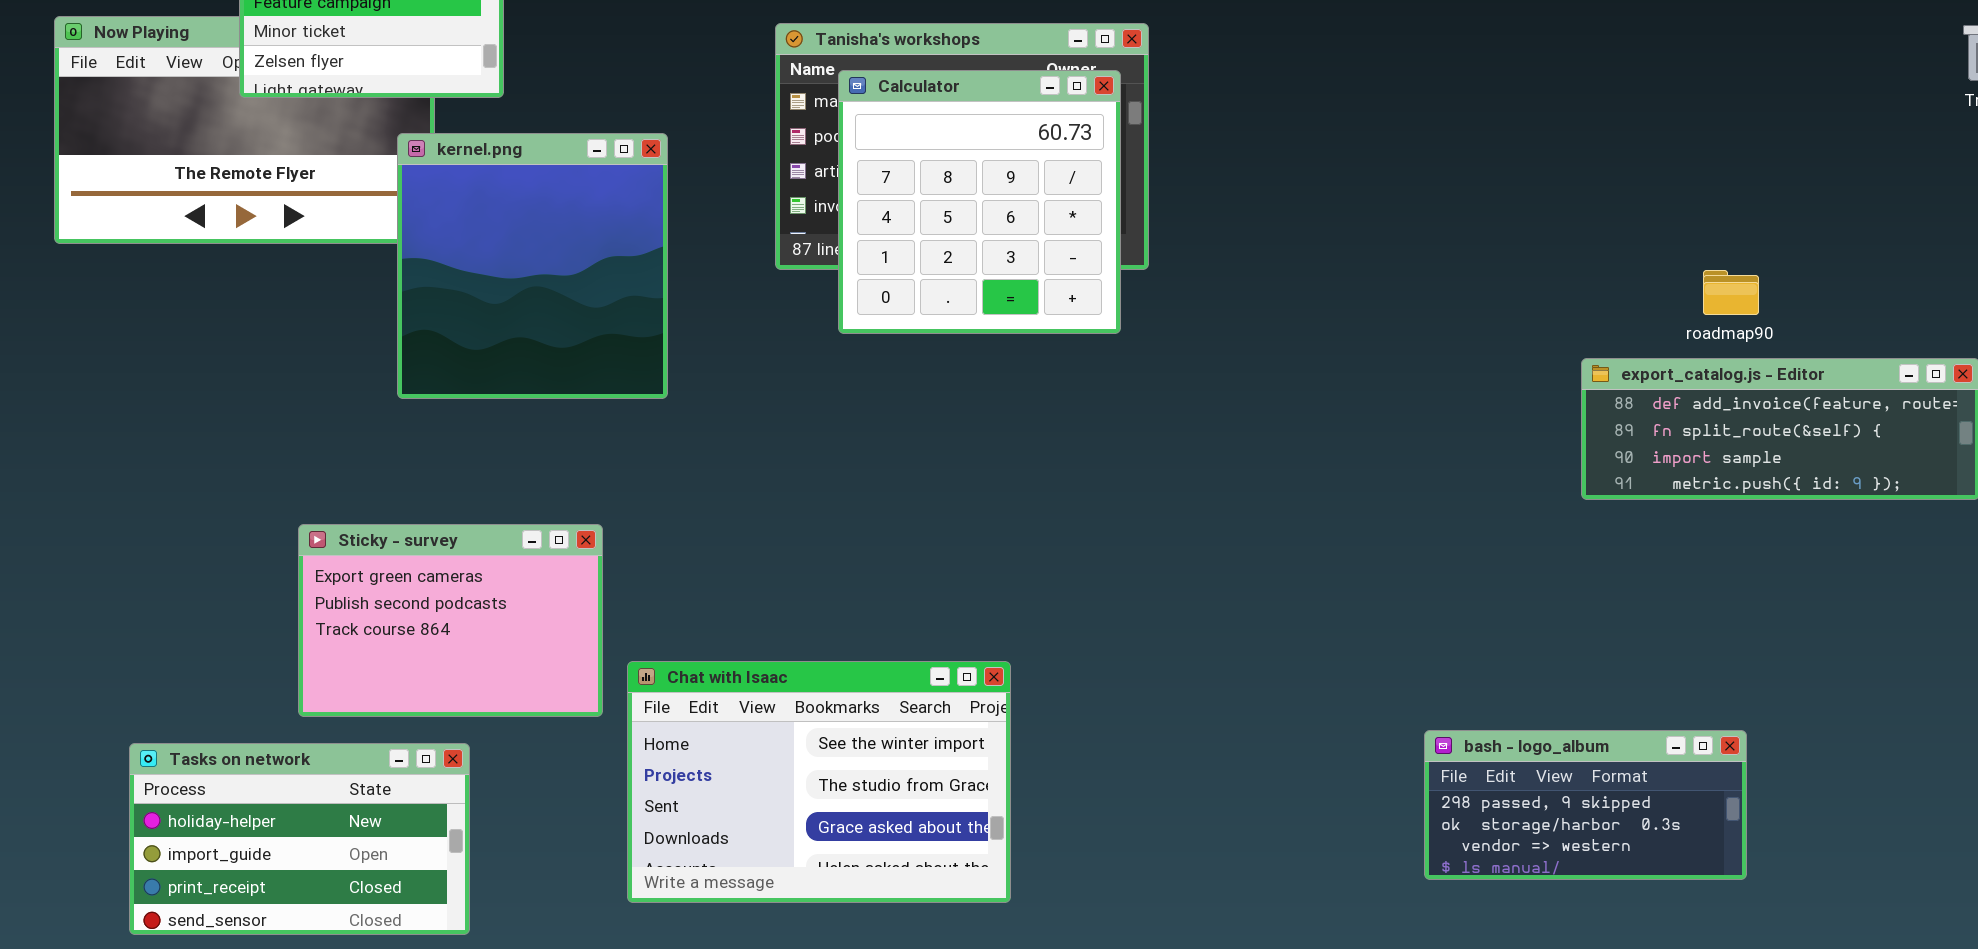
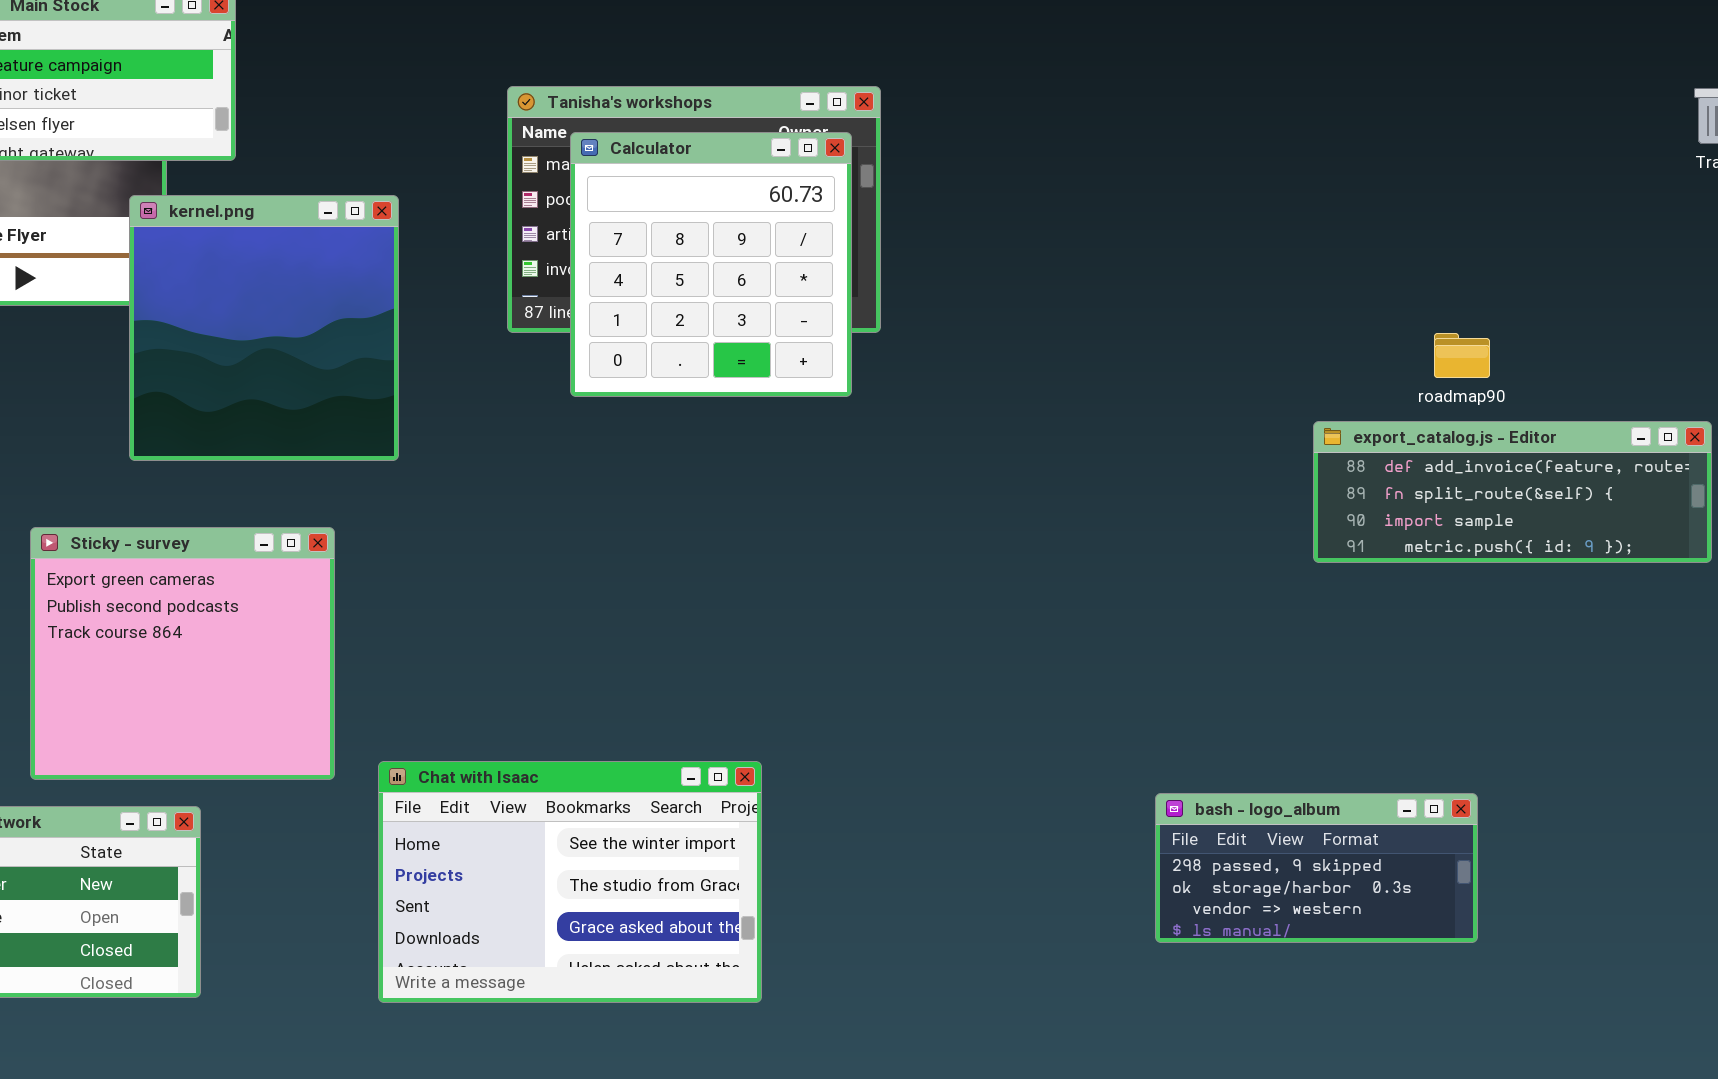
Sticky - survey: [298,524,603,717] -> [30,527,335,780], resized
Chat with Isaac: [627,661,1011,903] -> [378,761,762,1003], moved

